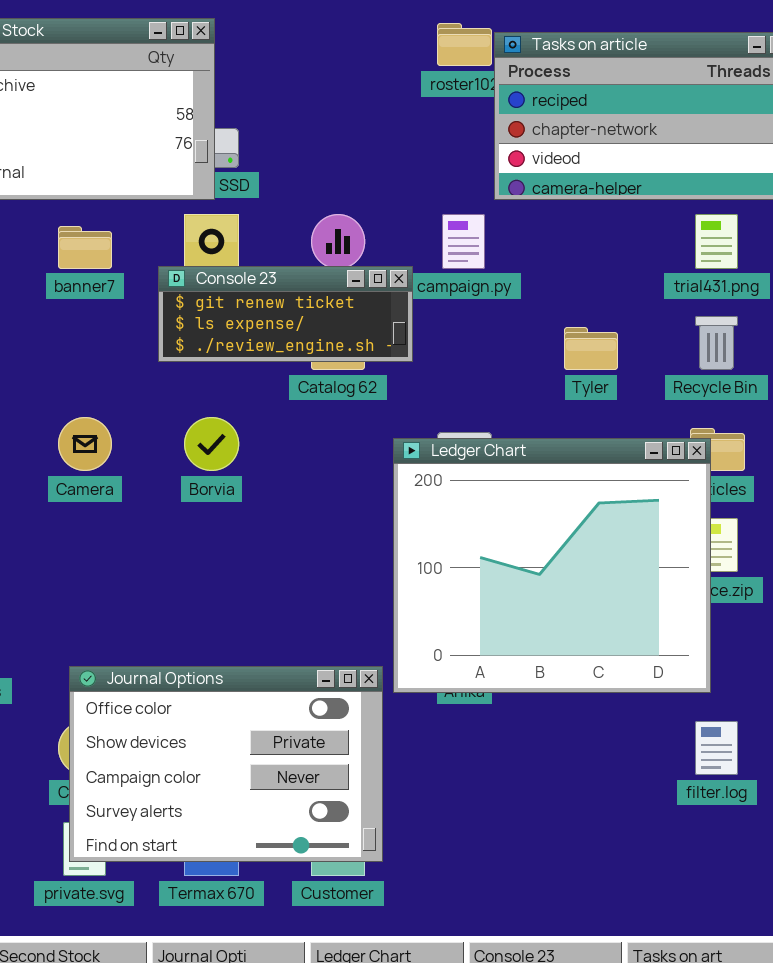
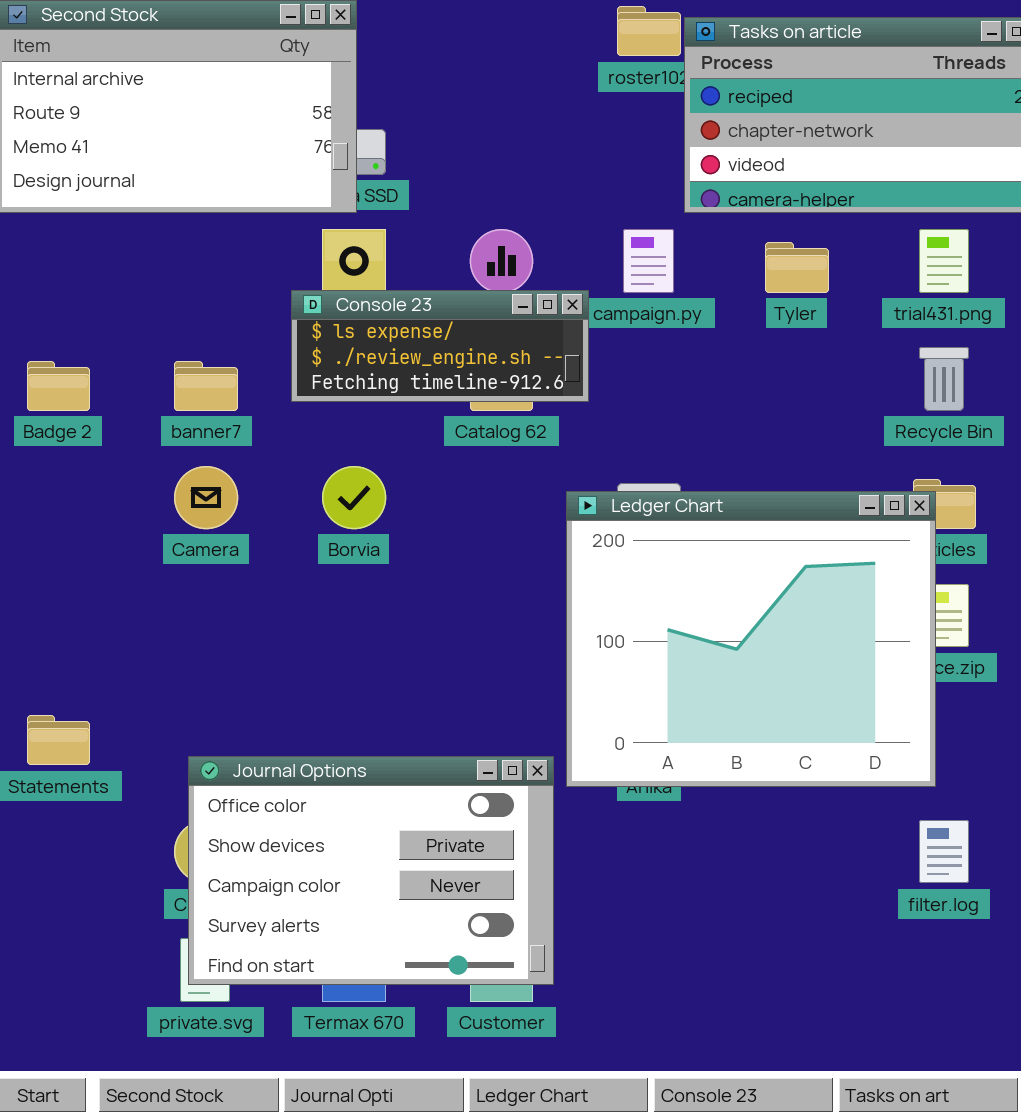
banner7: [58,226,112,269] -> [174,361,238,411], moved
Console 23: [158,266,413,362] -> [291,290,589,402], scrolled down 1 row
Tyler: [564,327,618,370] -> [765,242,829,293], moved

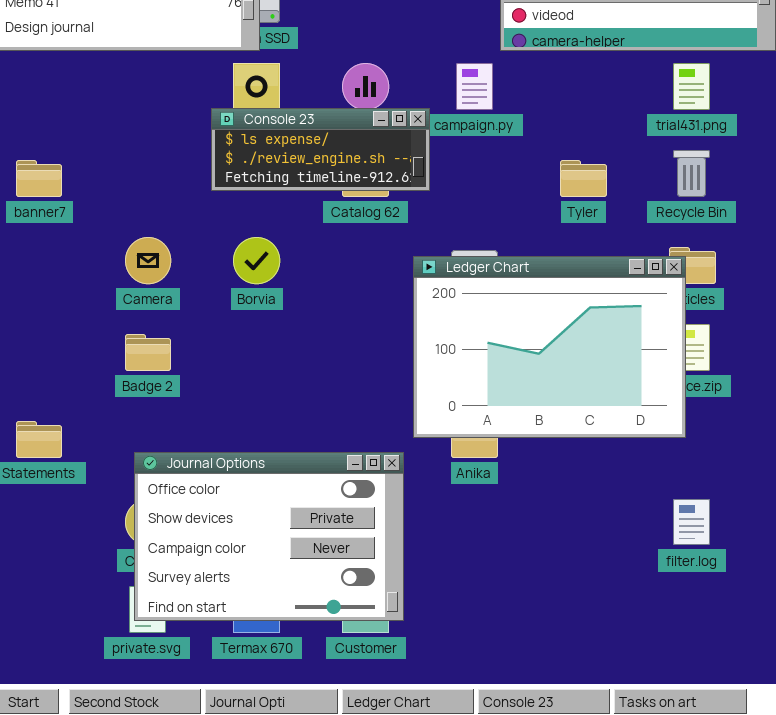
Tyler: [765,242,829,293] -> [560,160,607,197], moved
Badge 2: [27,361,90,411] -> [125,334,171,371], moved
banner7: [174,361,238,411] -> [16,160,62,197], moved
Ledger Chart: [566,491,936,787] -> [413,256,686,438], resized

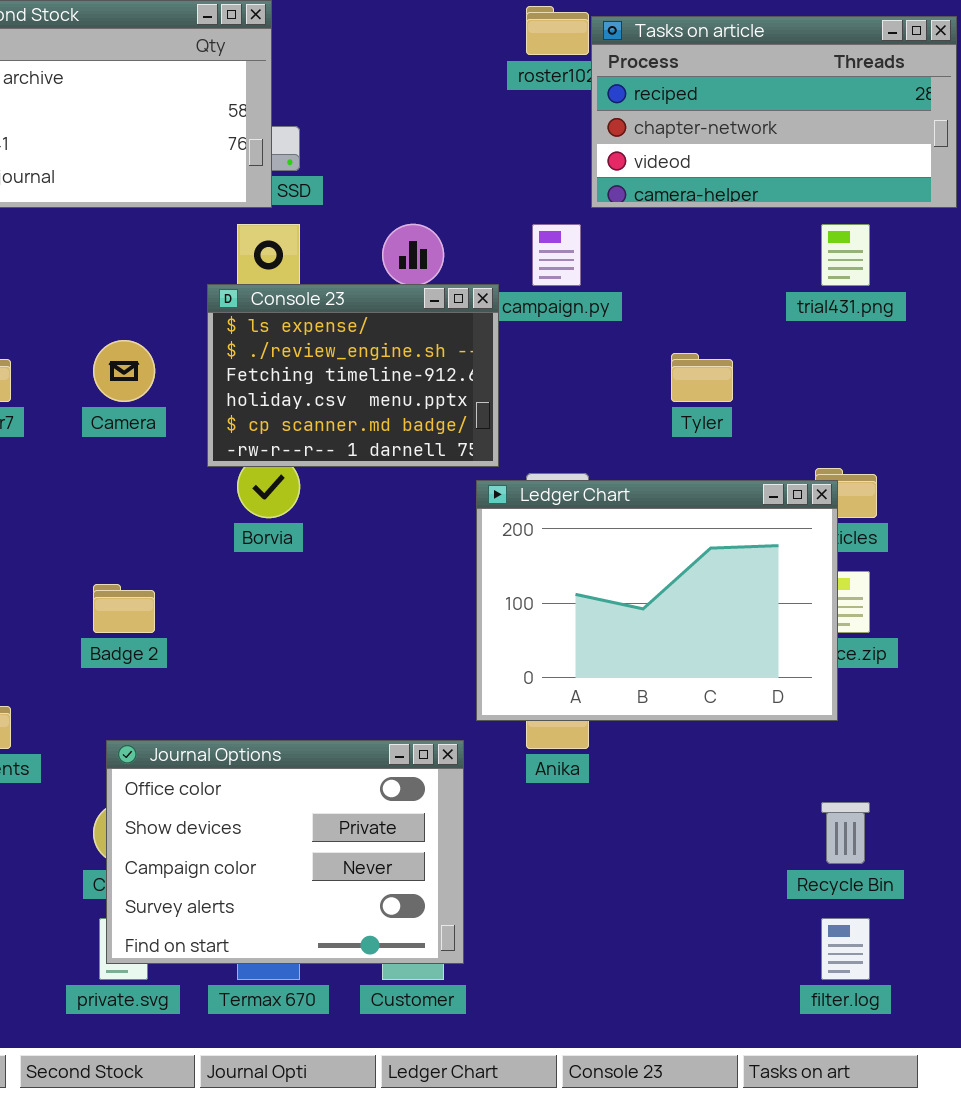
Console 23: [211,108,430,191] -> [207,284,499,467], resized
Recycle Bin: [673,150,710,197] -> [821,802,870,864], moved
Camera: [125,237,171,284] -> [93,340,155,402], moved
filter.log: [673,499,710,545] -> [821,918,870,980], moved

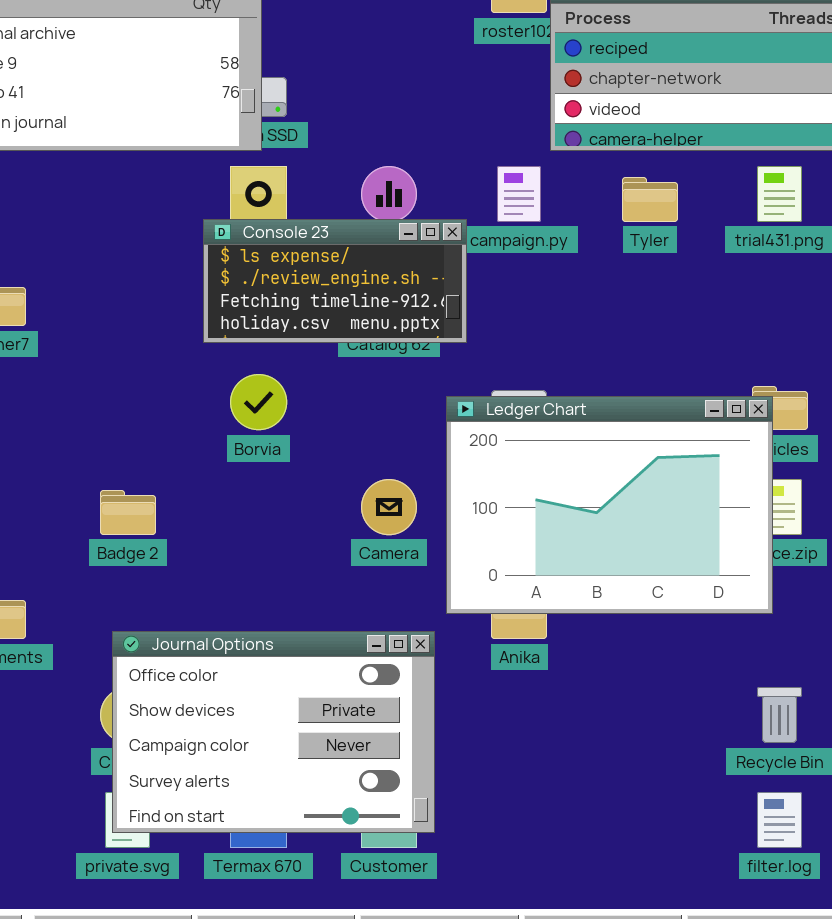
Console 23: [207,284,499,467] -> [203,219,467,343], resized
Camera: [93,340,155,402] -> [361,479,417,535], moved
Tyler: [671,353,733,402] -> [622,177,678,222], moved

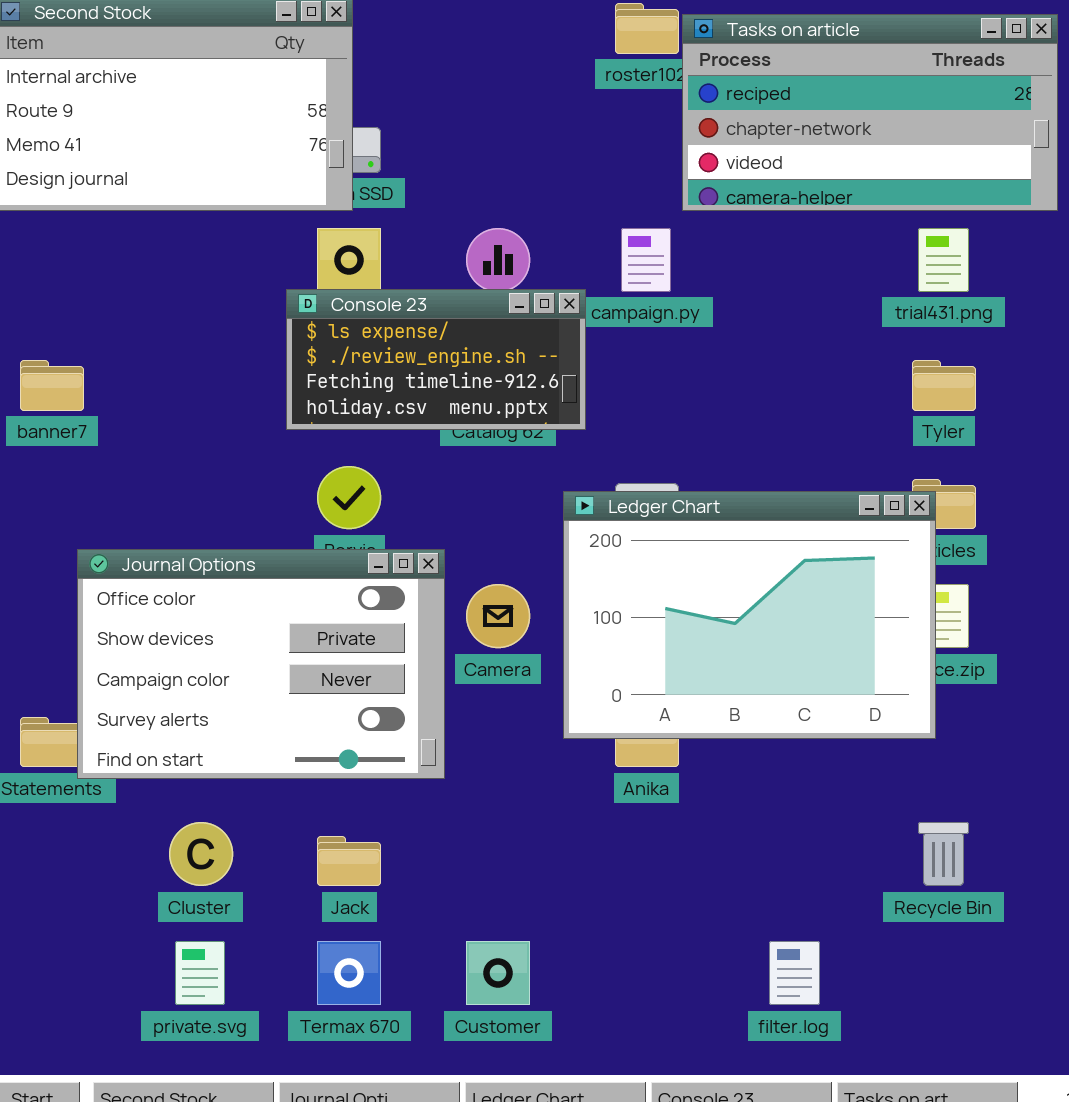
Tyler: [622,177,678,222] -> [912,360,976,411], moved
Journal Options: [112,631,435,833] -> [77,549,445,779], moved
filter.log: [757,792,802,848] -> [769,941,820,1005], moved

